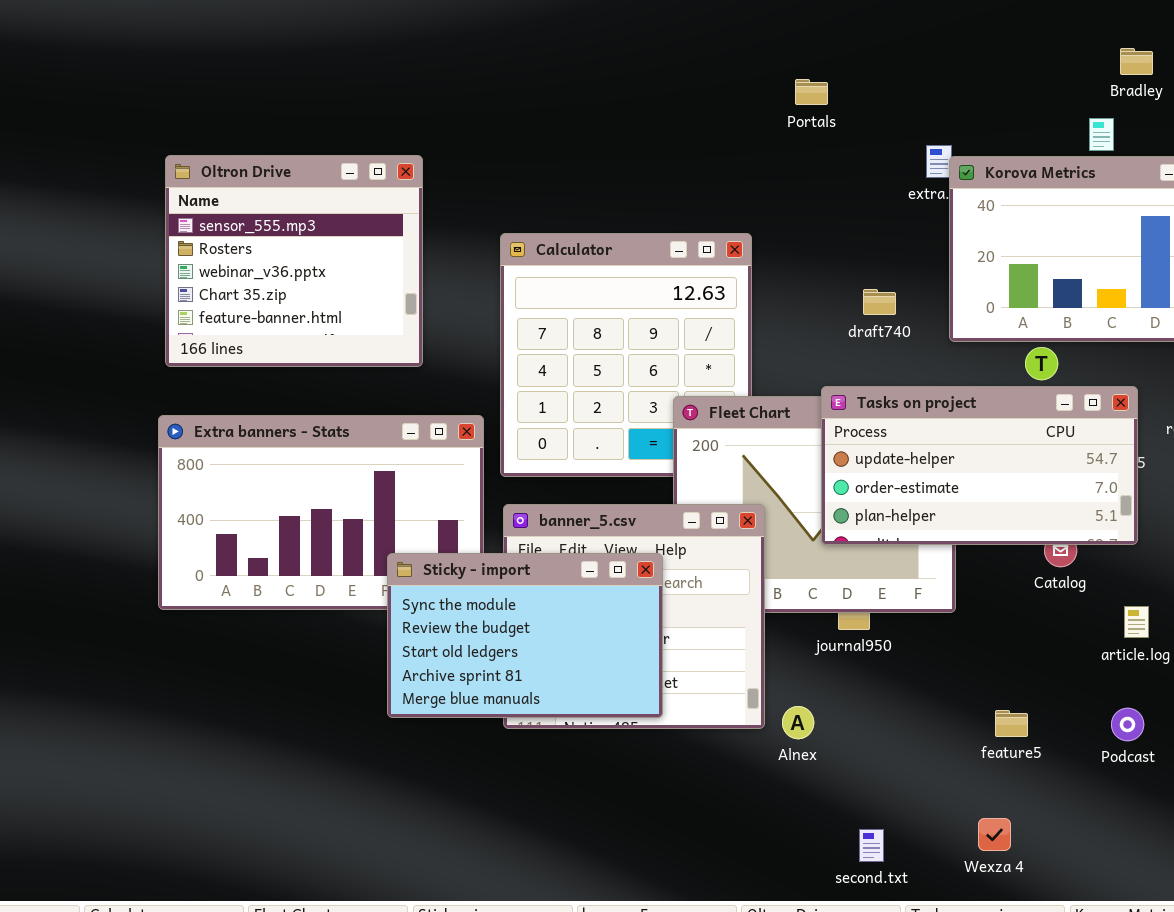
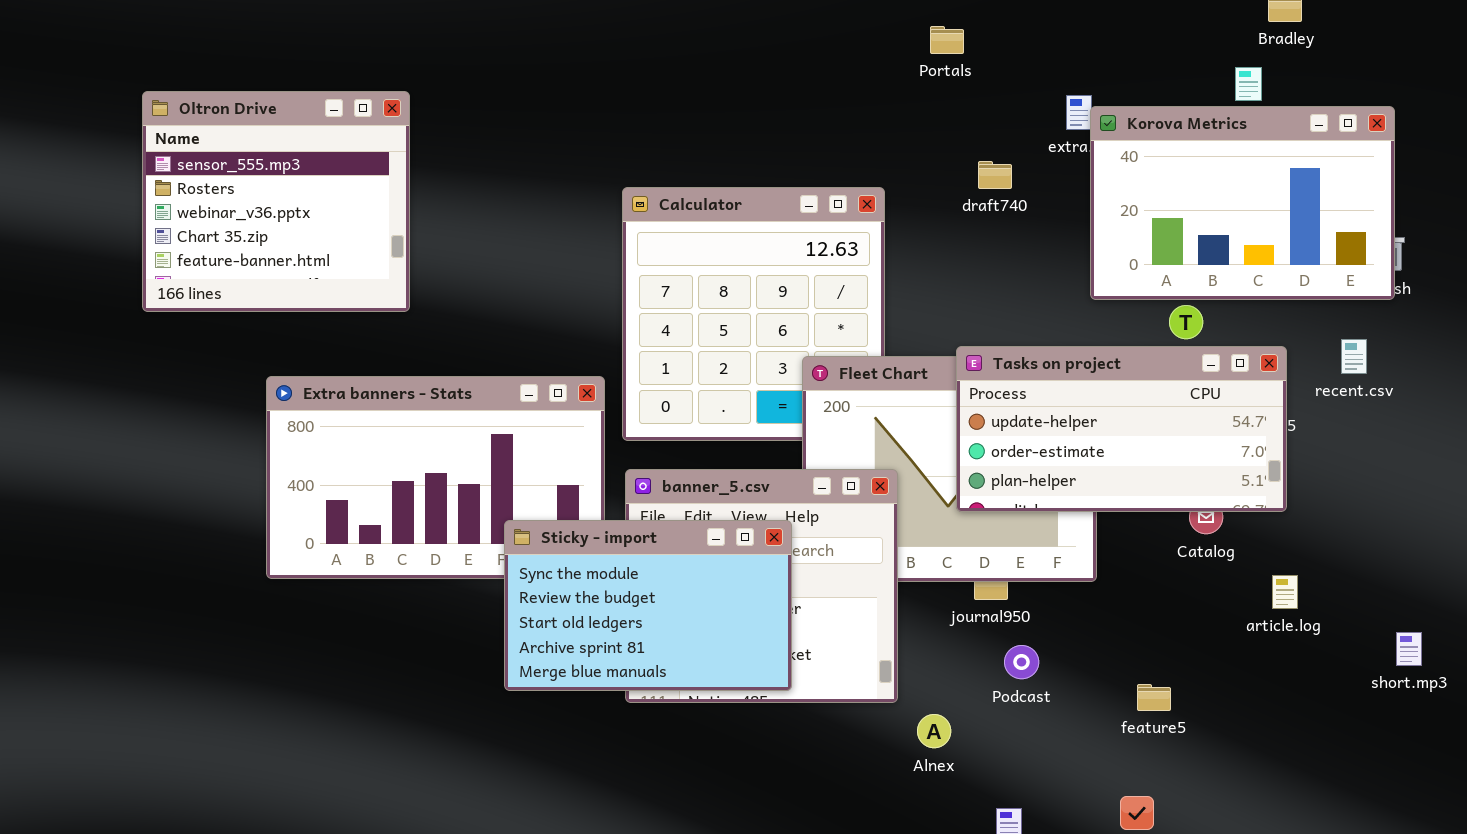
Oltron Drive: [165,155,423,367] -> [142,91,410,312], moved
draft740: [863,289,896,315] -> [978,161,1012,189], moved
Alnex: [782,706,814,739] -> [917,714,951,748], moved
Podcast: [1111,708,1144,741] -> [1004,645,1039,679], moved

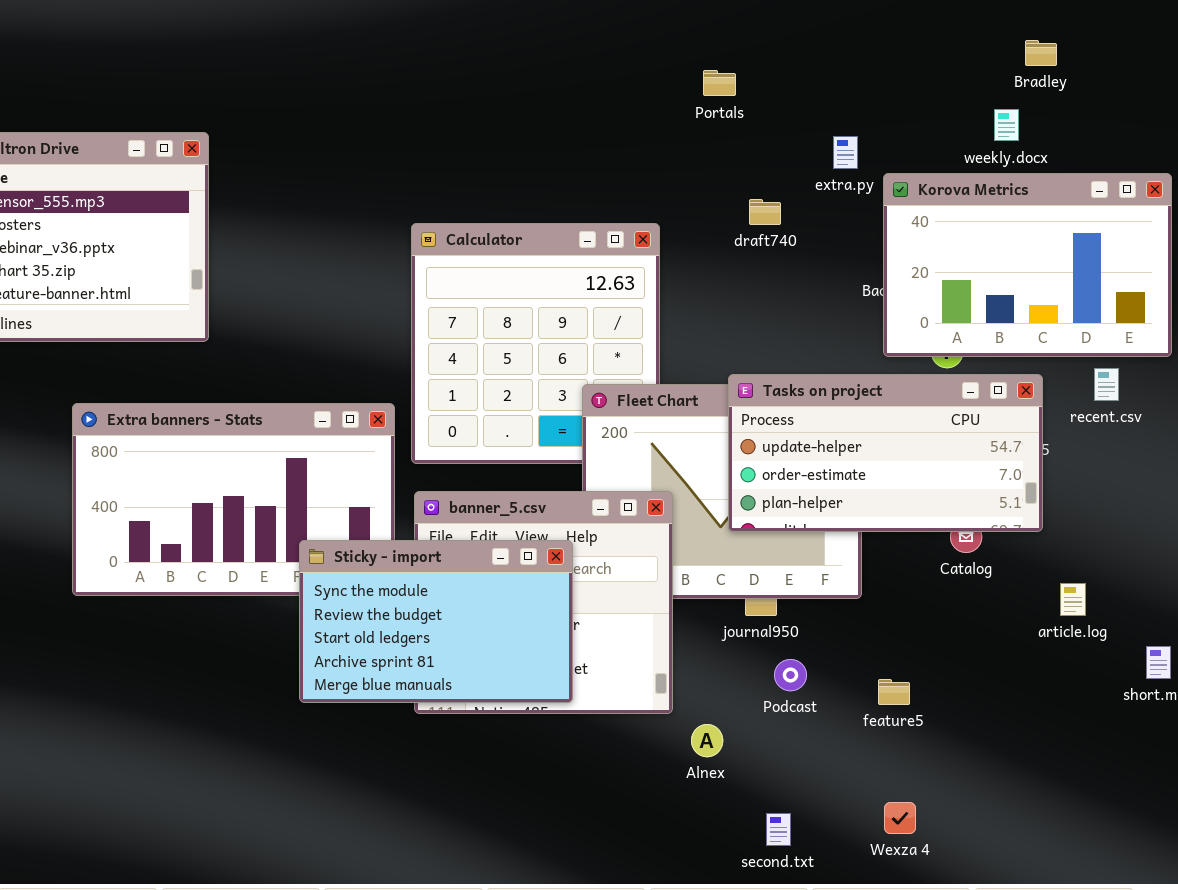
Korova Metrics: [1090,106,1395,300] -> [883,173,1172,357], moved
article.log: [1272,575,1298,609] -> [1060,583,1086,616], moved
feature5: [1137,684,1171,711] -> [878,679,910,705], moved

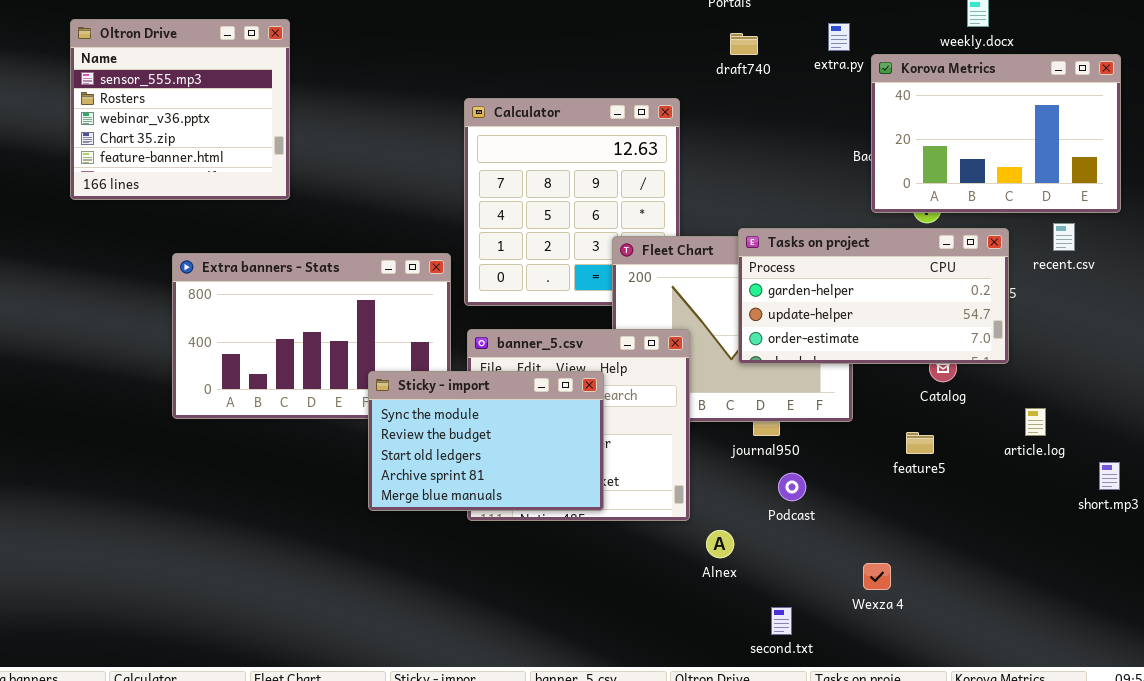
draft740: [749,199,781,225] -> [730,33,758,55], moved
Tasks on project: [728,374,1043,532] -> [738,228,1009,364], scrolled up 1 row
feature5: [878,679,910,705] -> [906,432,934,454], moved
Wexza 4: [884,802,916,834] -> [863,563,891,590], moved

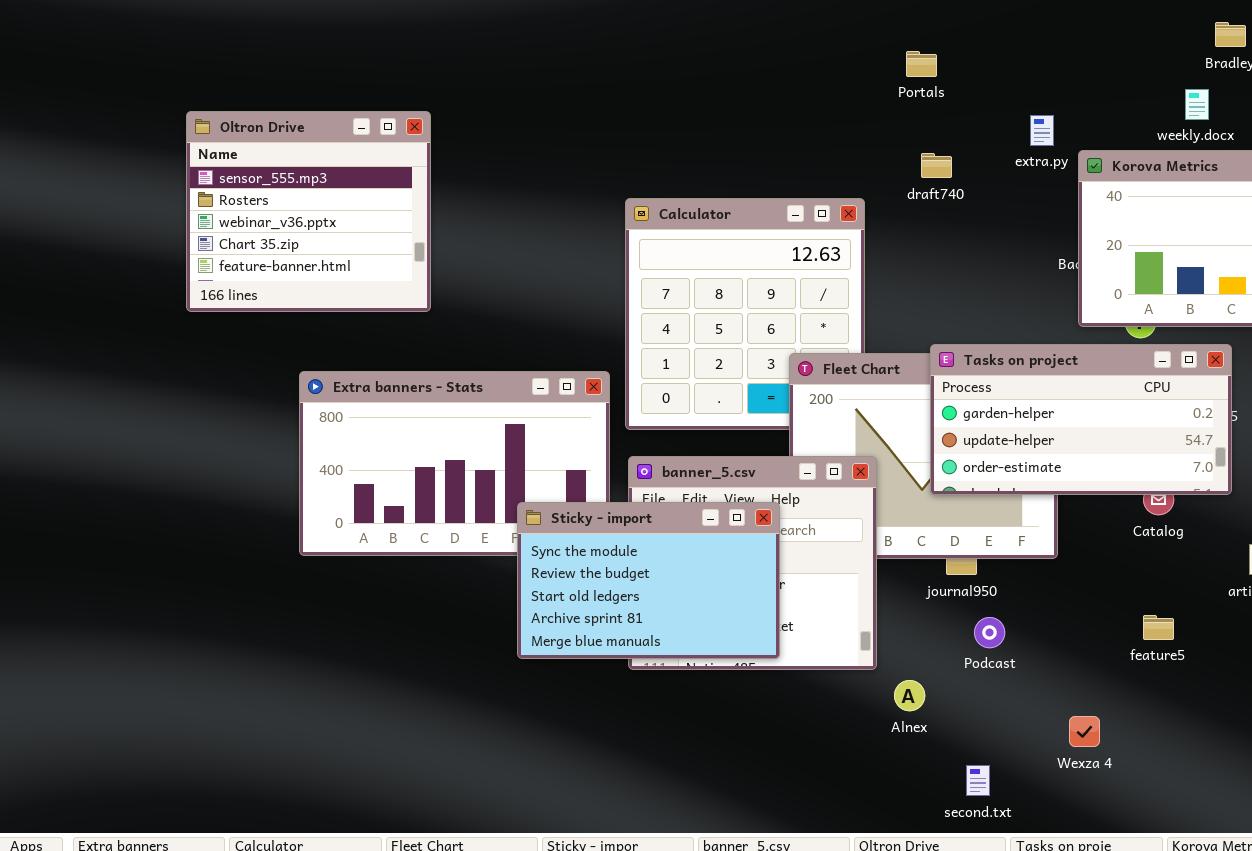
draft740: [730,33,758,55] -> [921,153,952,178], moved
feature5: [906,432,934,454] -> [1143,615,1174,640], moved

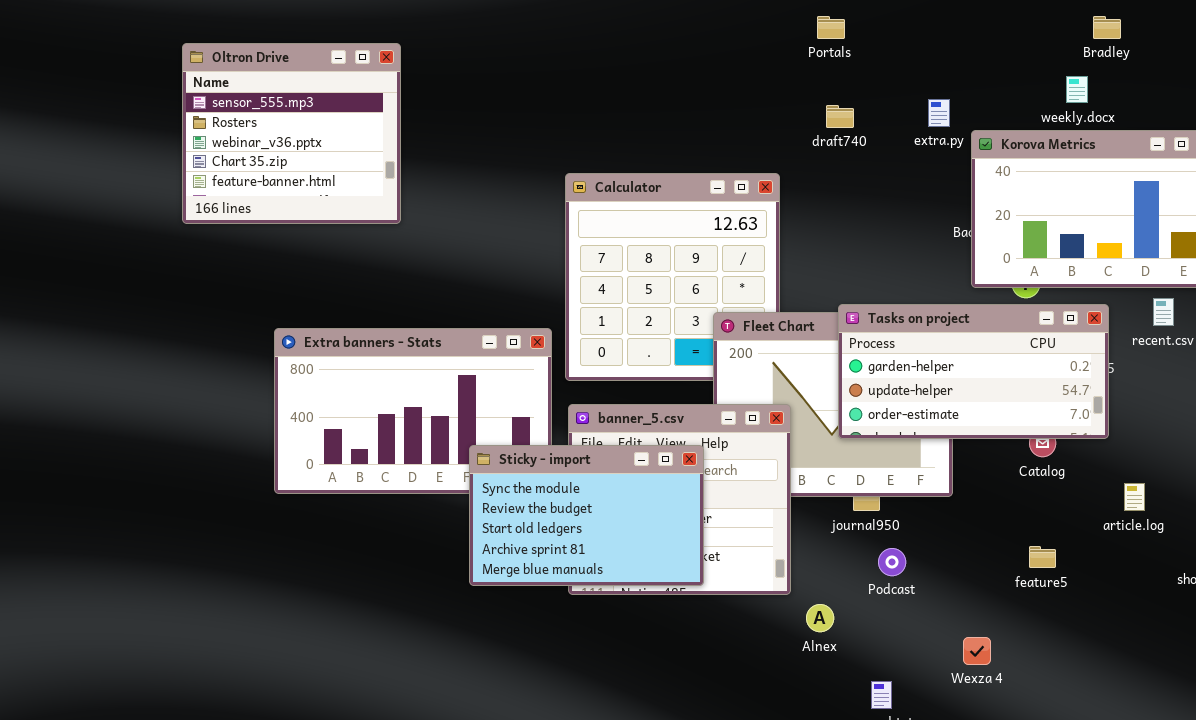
Portals: [906,51,937,77] -> [817,16,845,39], moved
Oltron Drive: [186,111,431,312] -> [182,43,401,224], moved
draft740: [921,153,952,178] -> [826,105,854,128], moved

